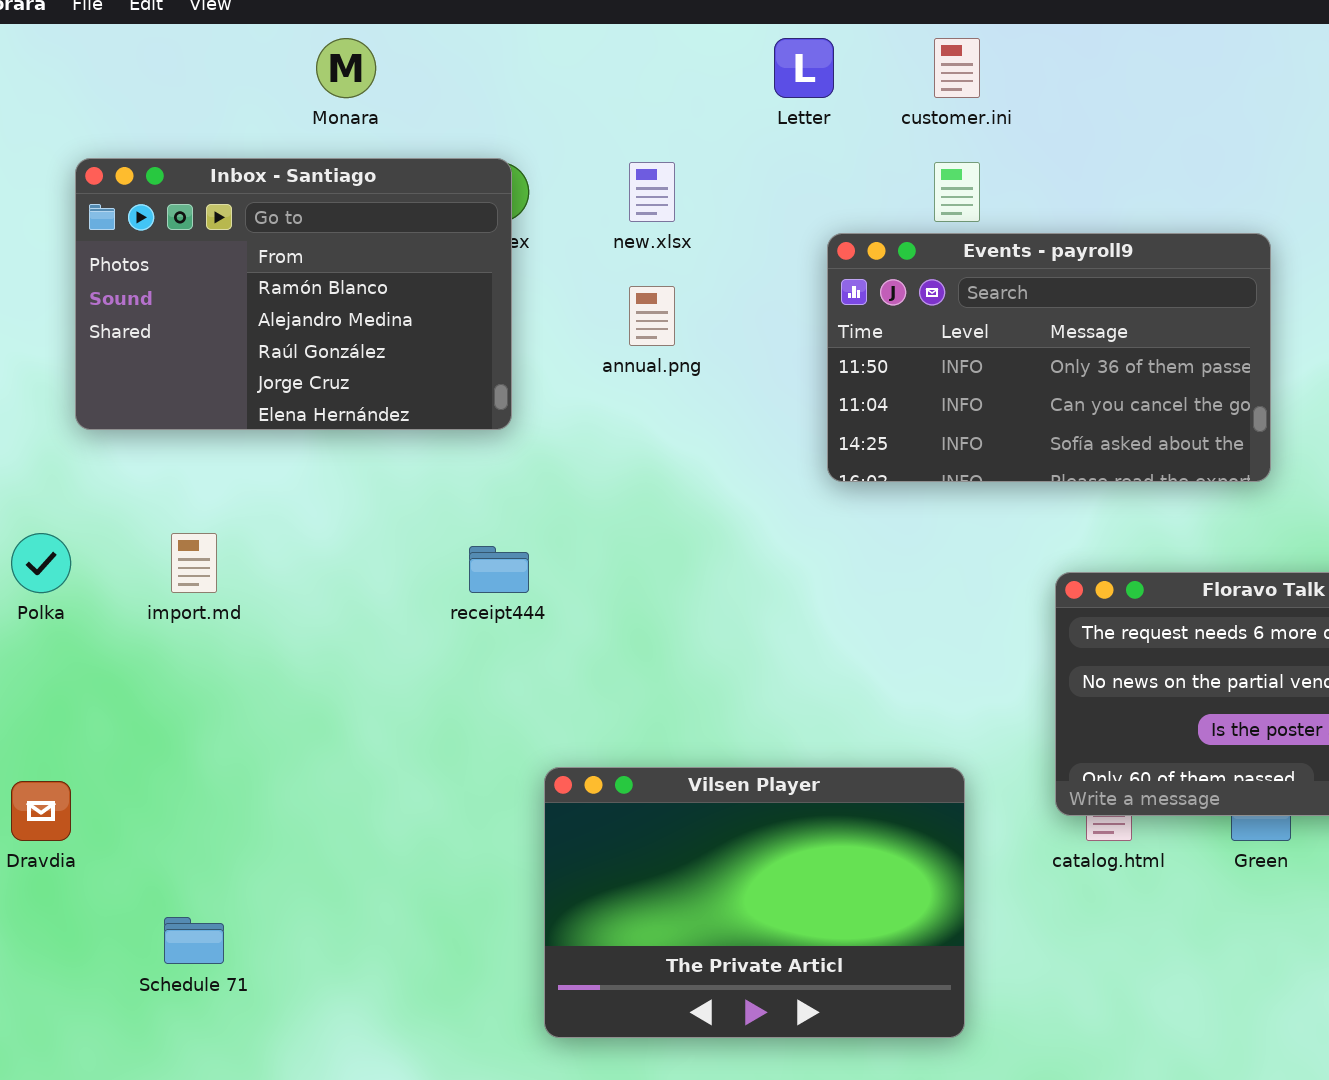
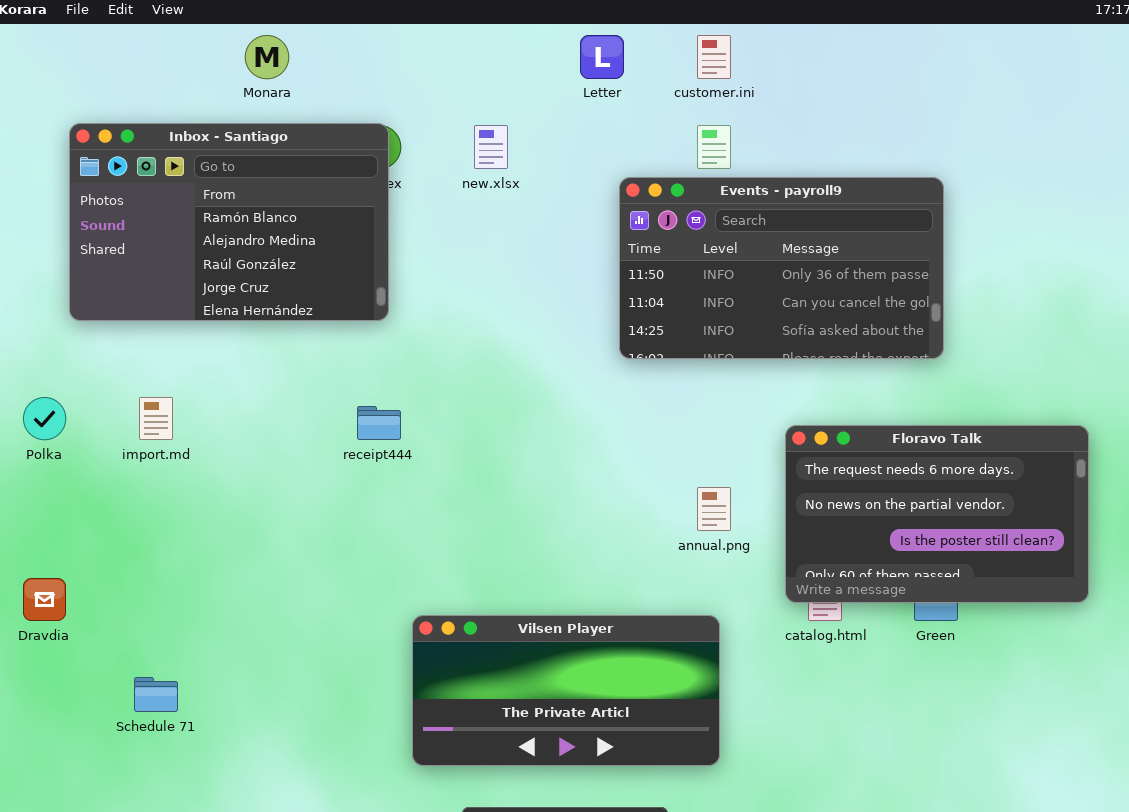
annual.png: [629,286,675,346] -> [697,487,731,531], moved
Vilsen Player: [544,767,965,1038] -> [412,615,720,766], resized

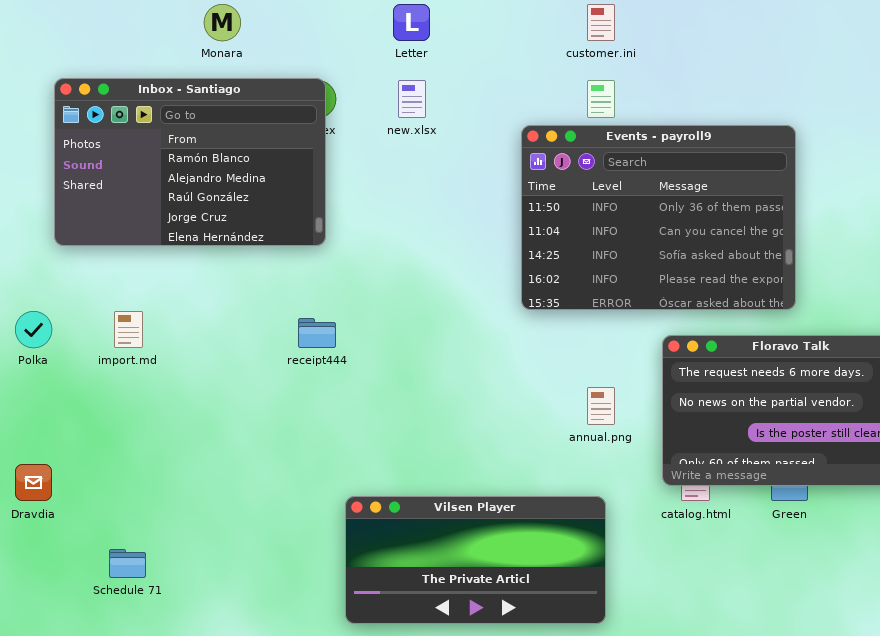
Letter: [580,35,624,79] -> [393,4,430,41], moved
Events - payroll9: [619,177,944,359] -> [521,125,796,310], resized

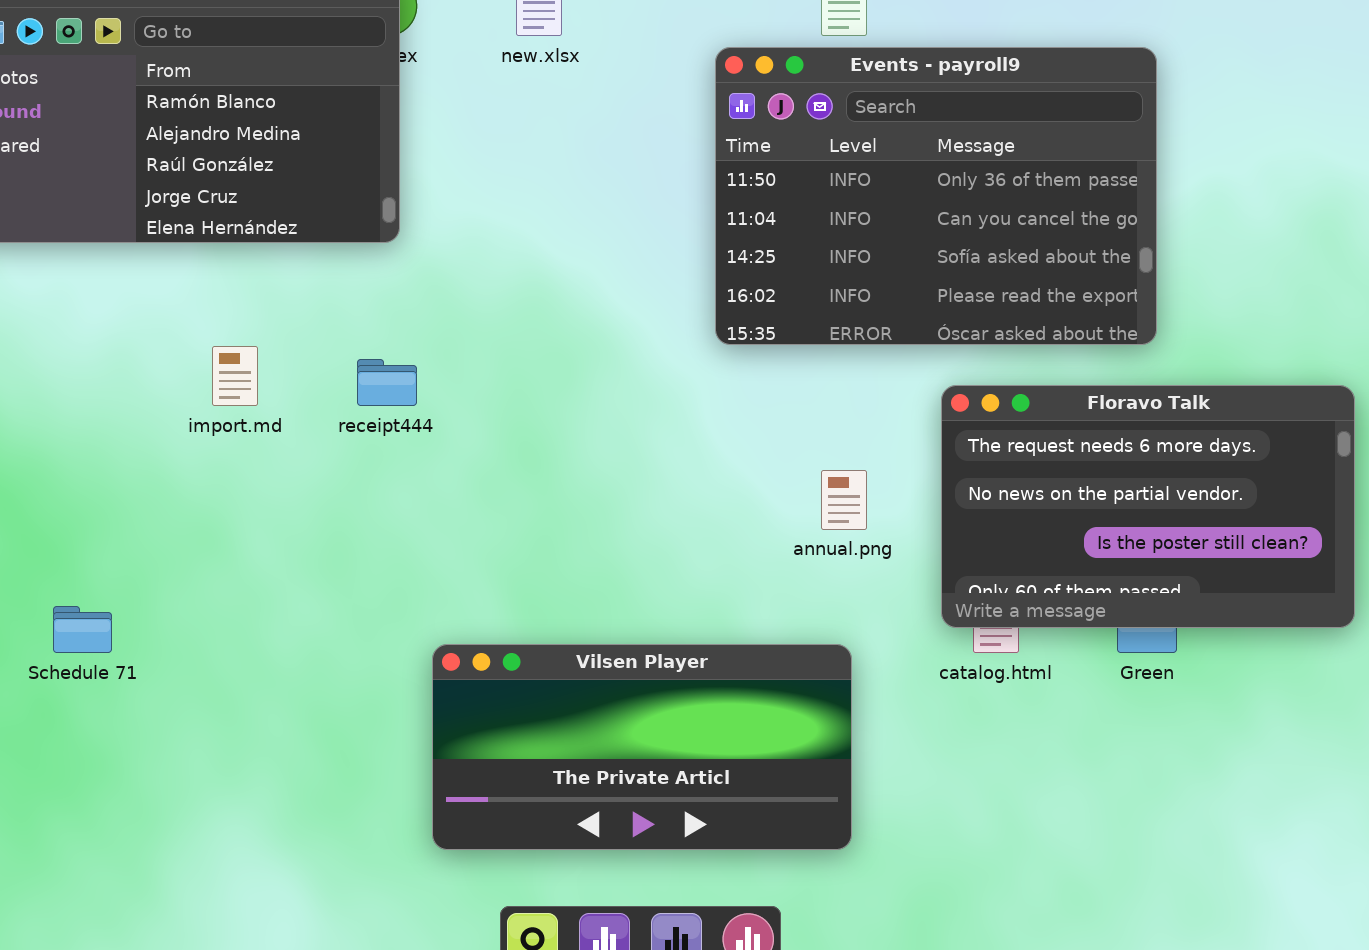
import.md: [114,311,143,348] -> [212,346,258,406], moved
Schedule 71: [109,549,146,578] -> [53,606,112,653], moved

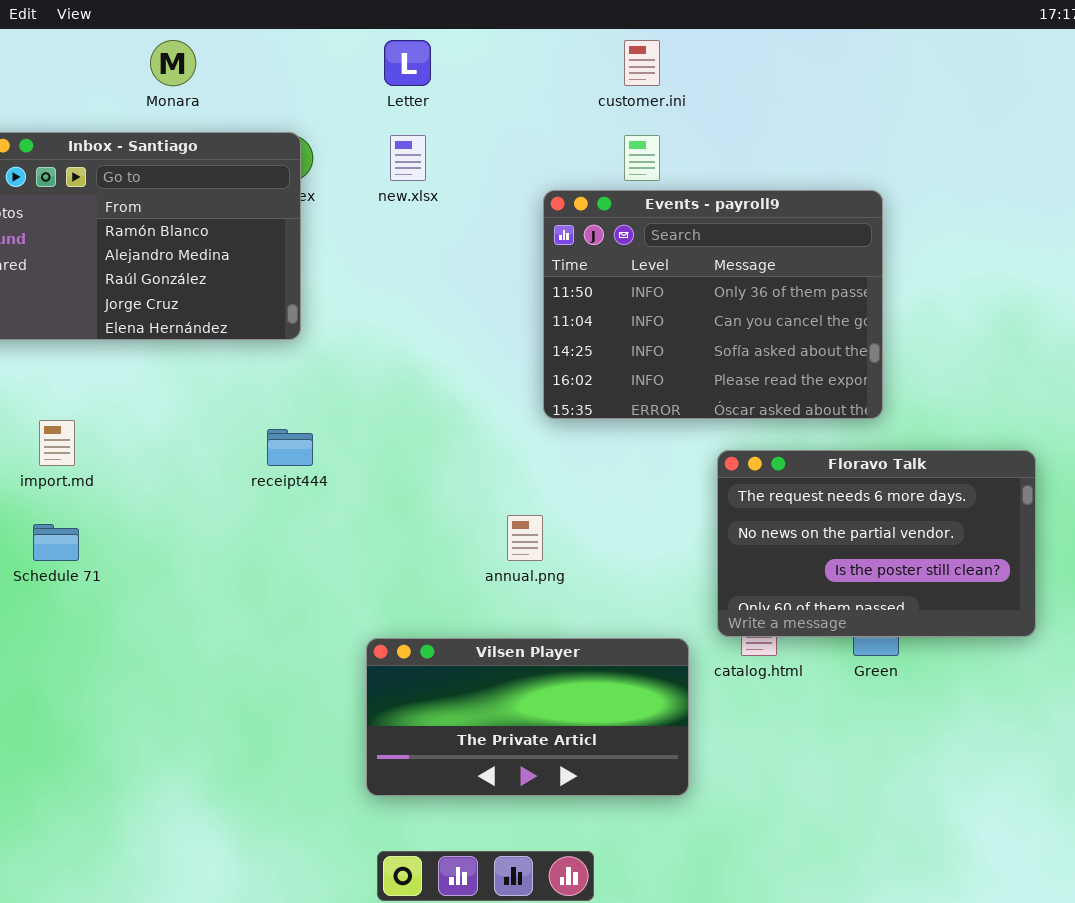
import.md: [212,346,258,406] -> [39,420,75,466], moved
annual.png: [821,470,867,530] -> [507,515,543,561], moved
Schedule 71: [53,606,112,653] -> [33,524,79,561], moved
Vilsen Player: [432,644,852,850] -> [366,638,689,796], moved

